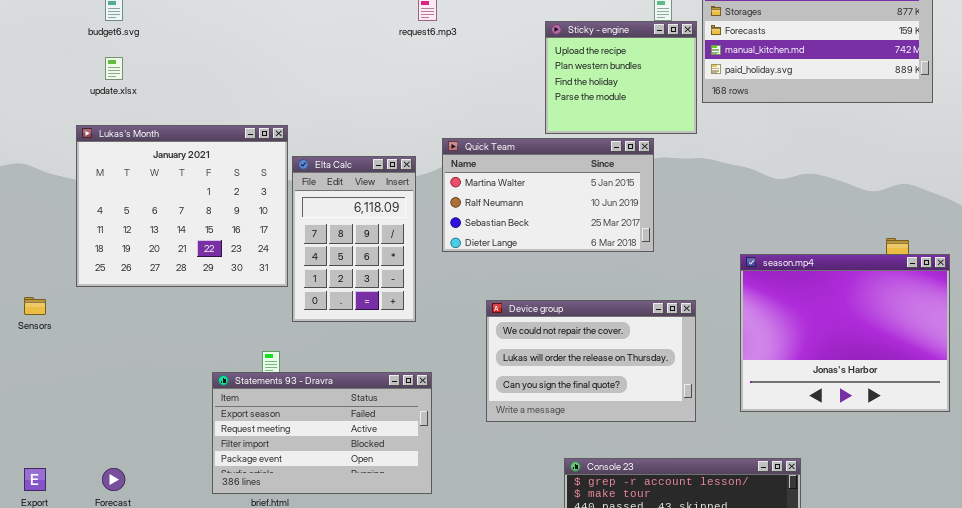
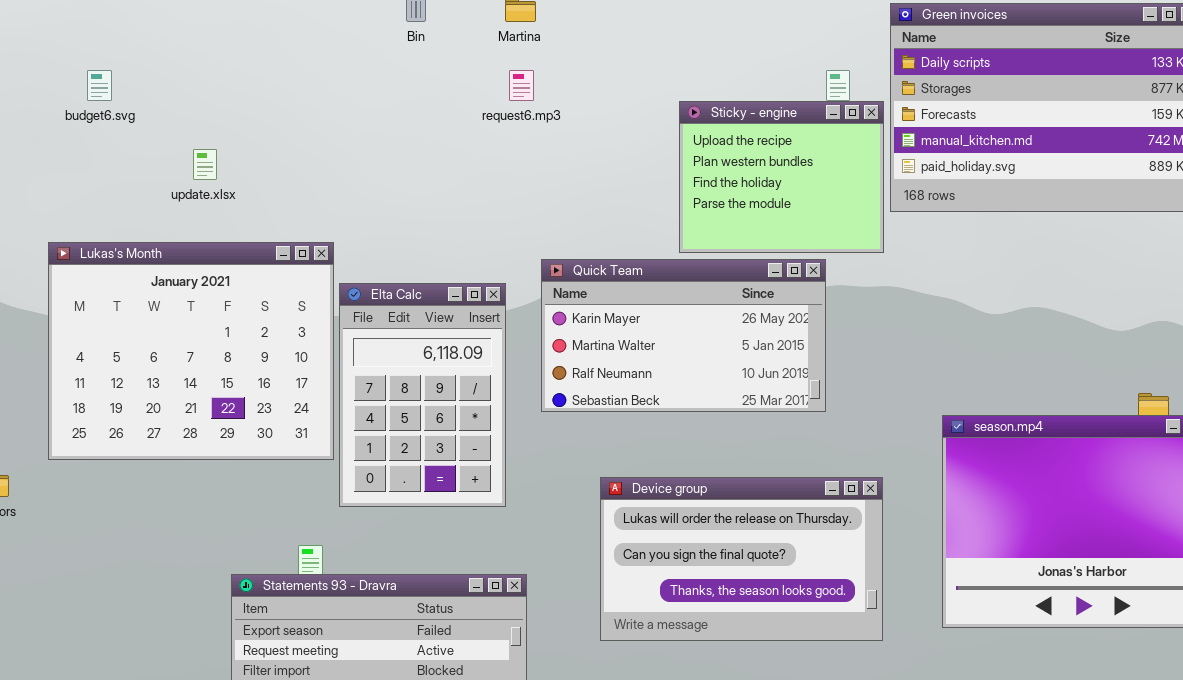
update.xlsx: [105,57,123,80] -> [193,149,217,180], moved
Quick Team: [442,138,654,252] -> [541,259,826,412], scrolled up 1 row
Device group: [486,300,696,422] -> [600,477,883,641], scrolled down 1 row

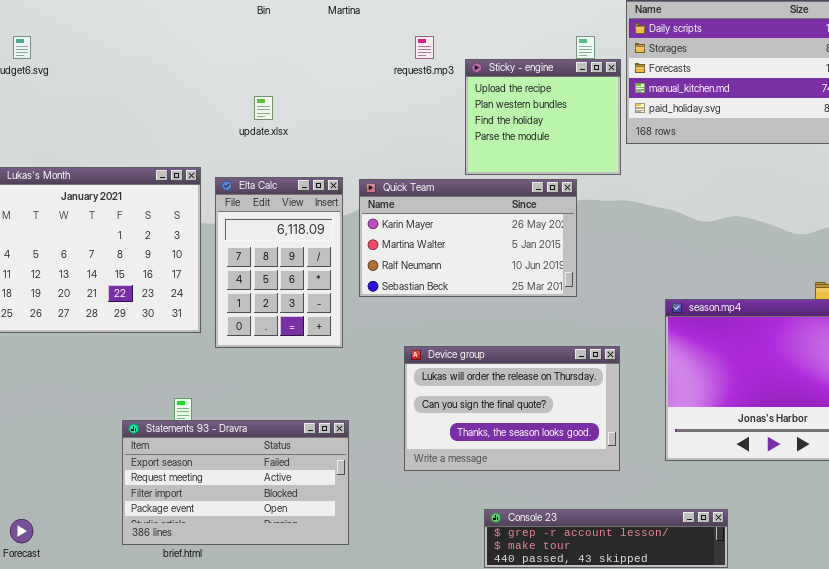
request6.mp3: [509,70,534,101] -> [415,36,434,59], moved
update.xlsx: [193,149,217,180] -> [254,96,273,120], moved
Elta Calc: [339,283,506,507] -> [215,177,343,348], moved

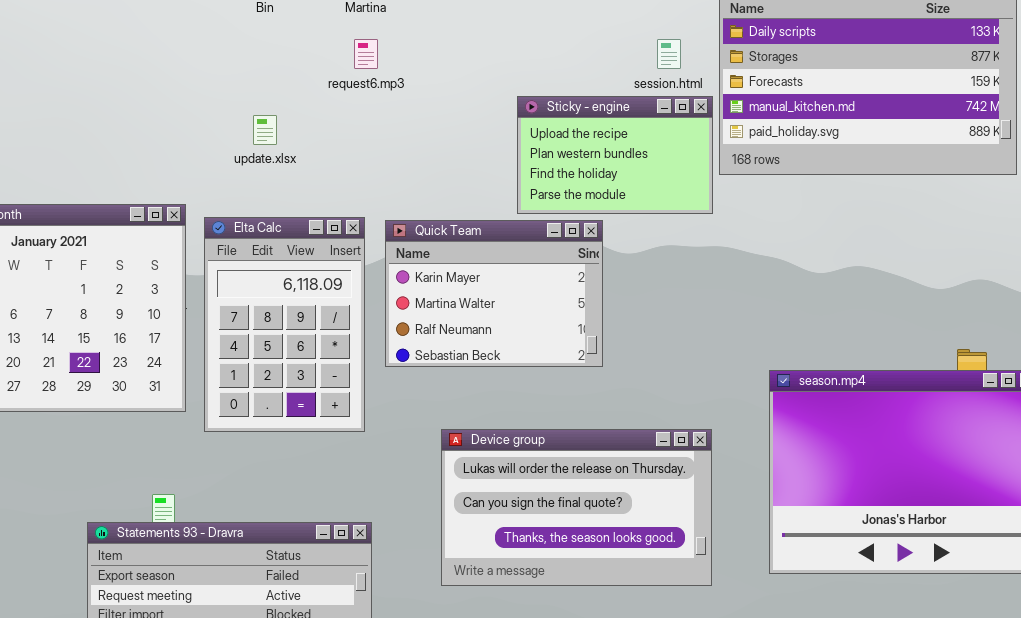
request6.mp3: [415,36,434,59] -> [354,39,378,69], moved
Sticky - engine: [465,59,621,175] -> [517,96,713,214], resized
Quick Team: [359,179,577,297] -> [385,220,603,367], resized

